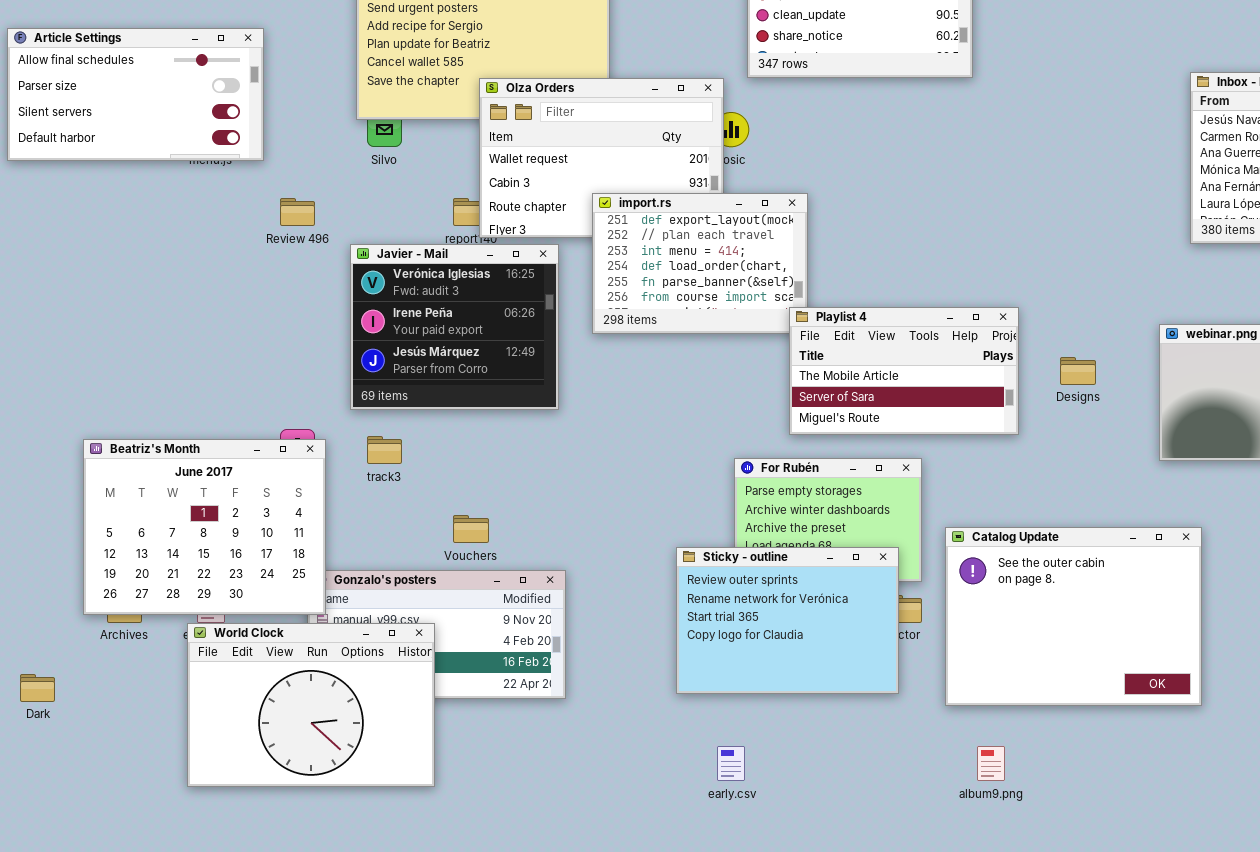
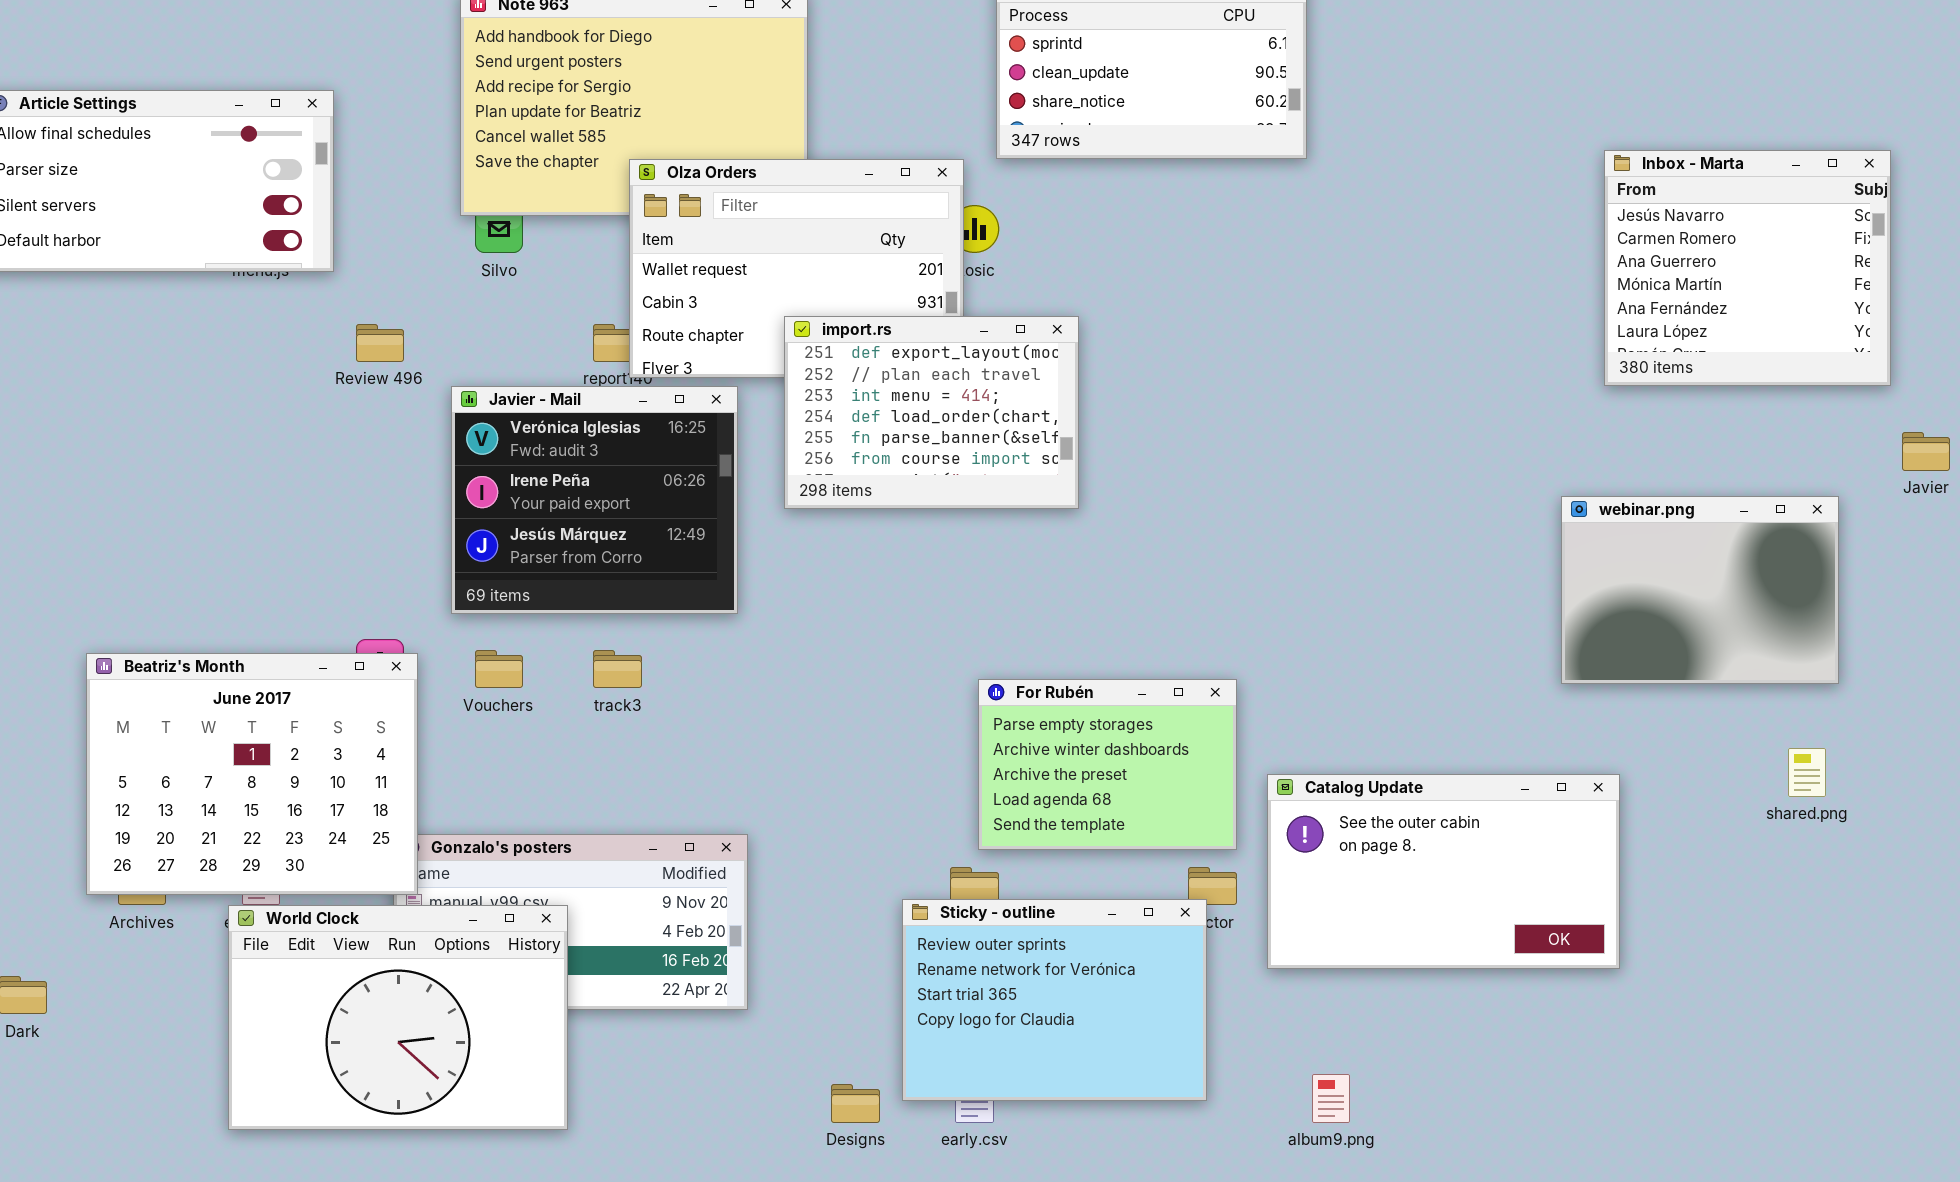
Playlist 4: [789,307,1019,435] -> none, closed
Designs: [1060,357,1096,385] -> [831,1084,880,1123], moved
track3: [367,436,402,464] -> [593,650,642,688], moved
Vouchers: [453,515,489,543] -> [475,650,523,688], moved
Catalog Update: [945,527,1202,706] -> [1267,774,1620,969], resized
Sticky - outline: [676,547,899,694] -> [902,899,1207,1101], moved

